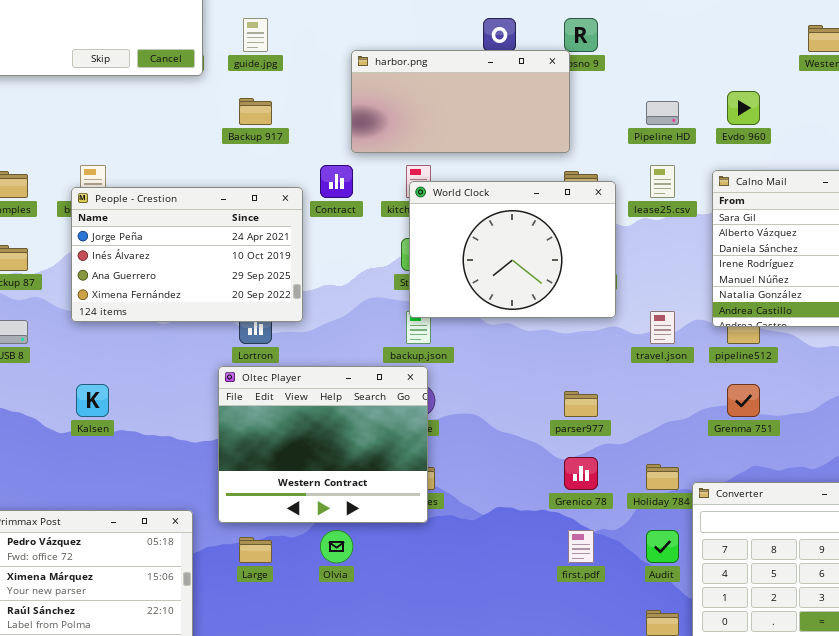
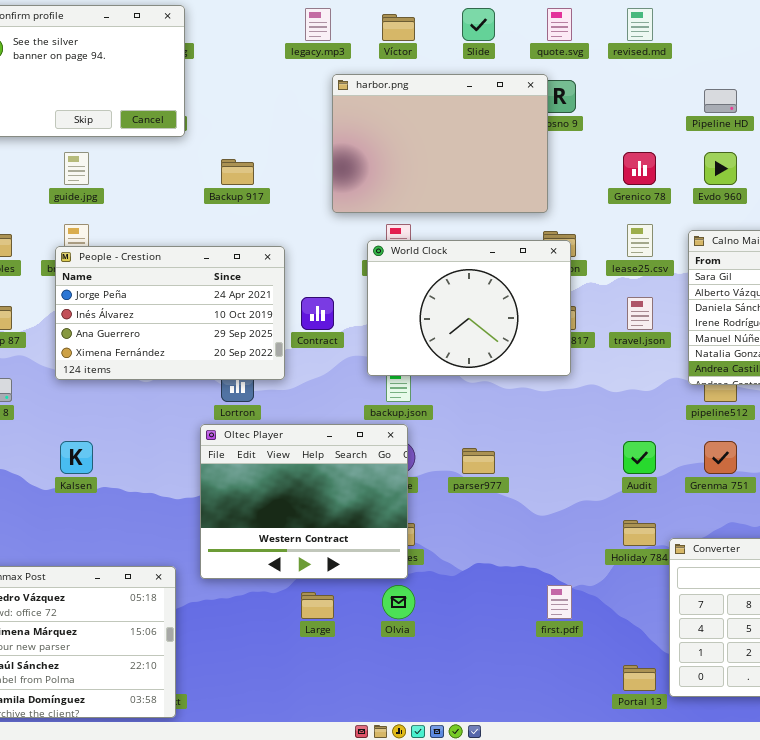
guide.jpg: [243,18,268,52] -> [64,152,89,185], moved
harbor.png: [351,50,570,153] -> [332,74,548,213], resized
Pipeline HD: [646,101,679,125] -> [704,89,737,113], moved
Contract: [320,165,353,198] -> [301,297,334,330], moved
World Clock: [409,181,616,318] -> [367,240,571,376], moved
travel.json: [650,311,675,344] -> [627,297,653,330], moved
parser977: [564,391,598,417] -> [462,448,495,474], moved
Grenico 78: [564,457,598,490] -> [623,152,656,185], moved
Olvia: [320,530,353,563] -> [382,585,415,619], moved
Audit: [646,530,679,563] -> [623,441,656,474], moved
Large: [239,537,272,563] -> [301,592,334,619], moved

